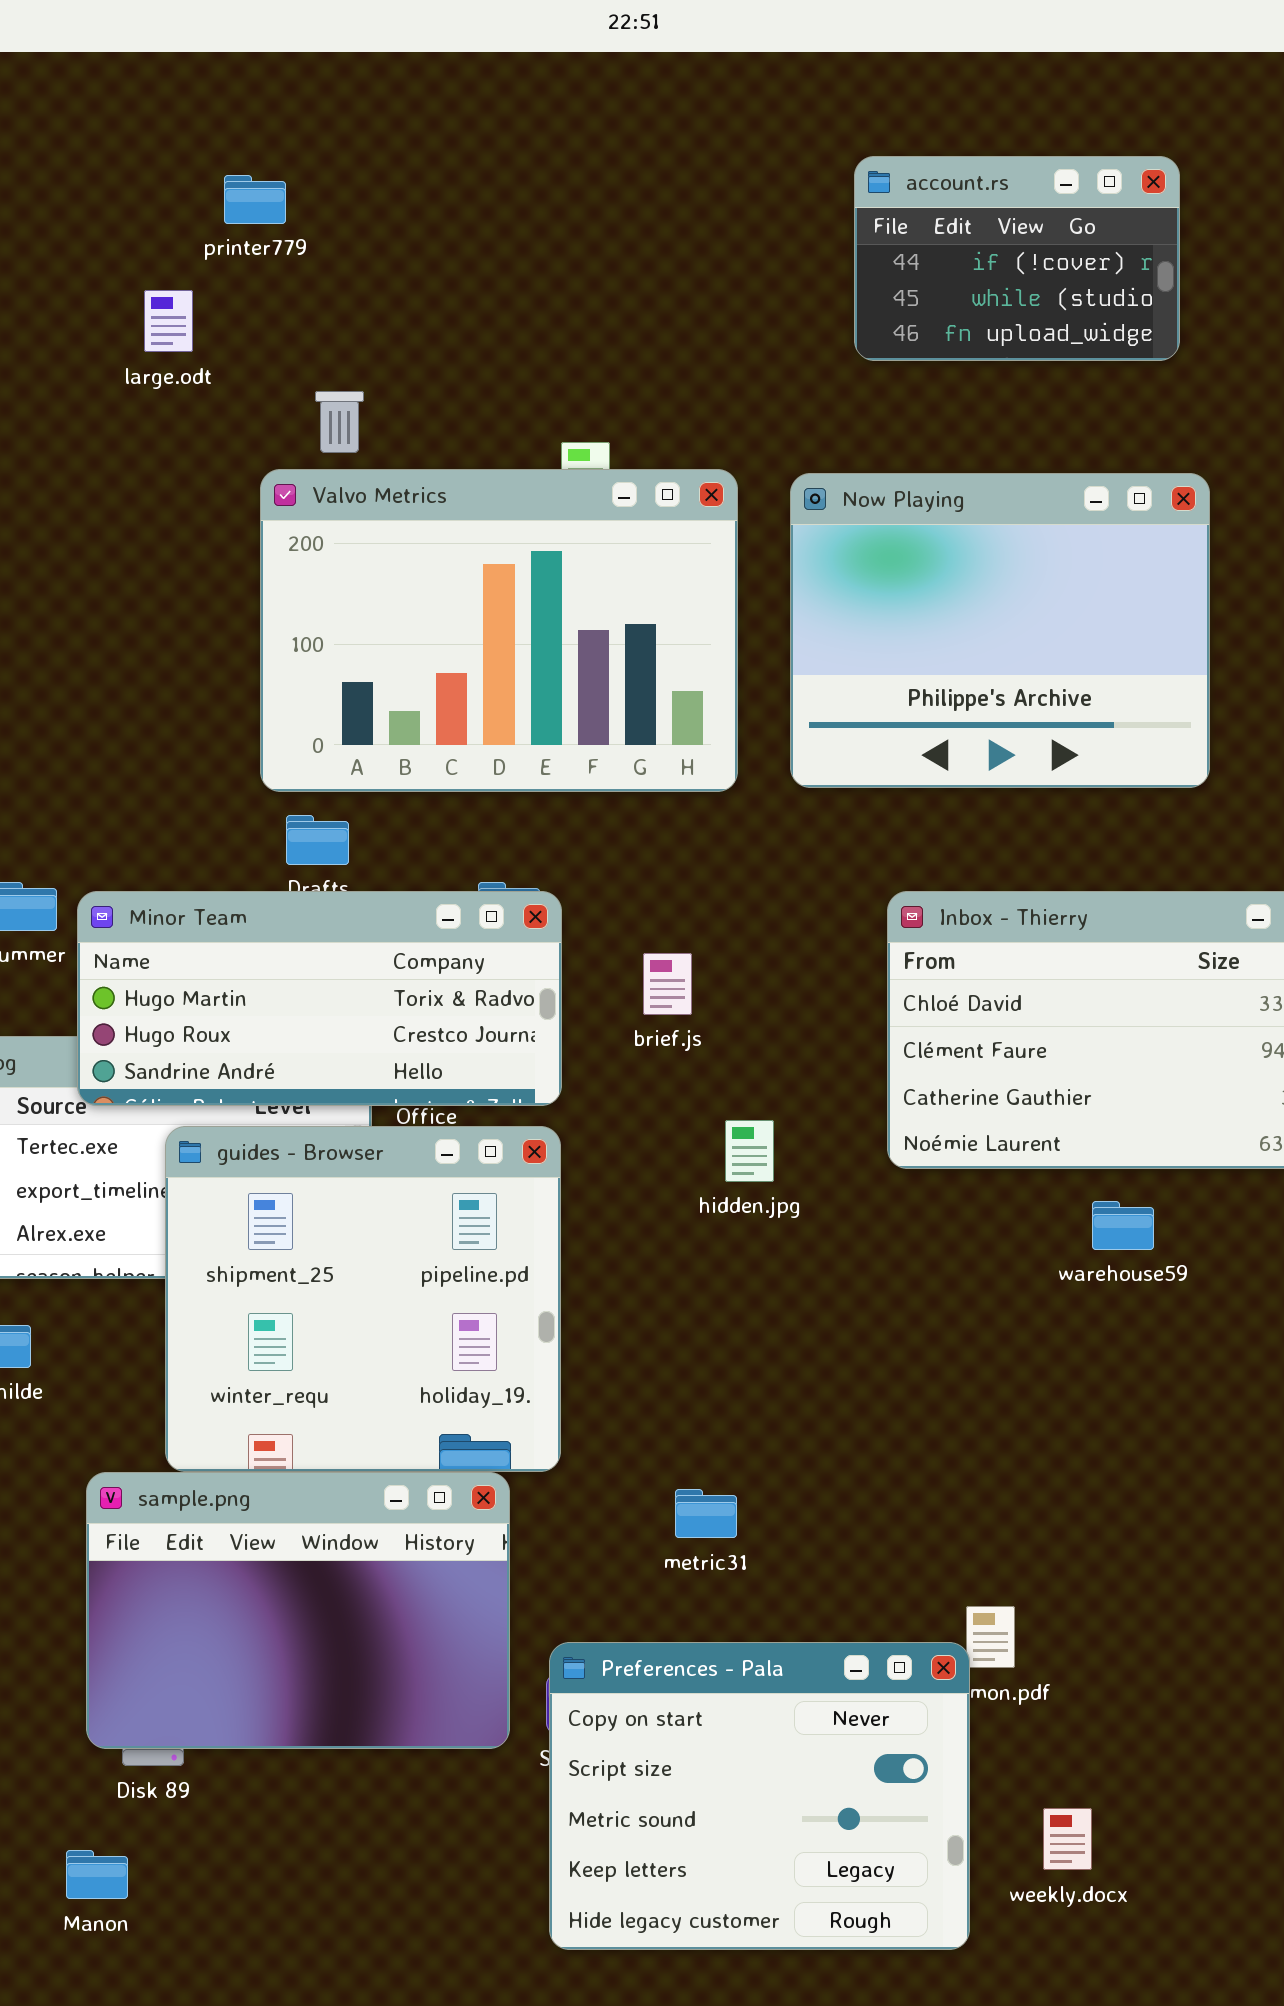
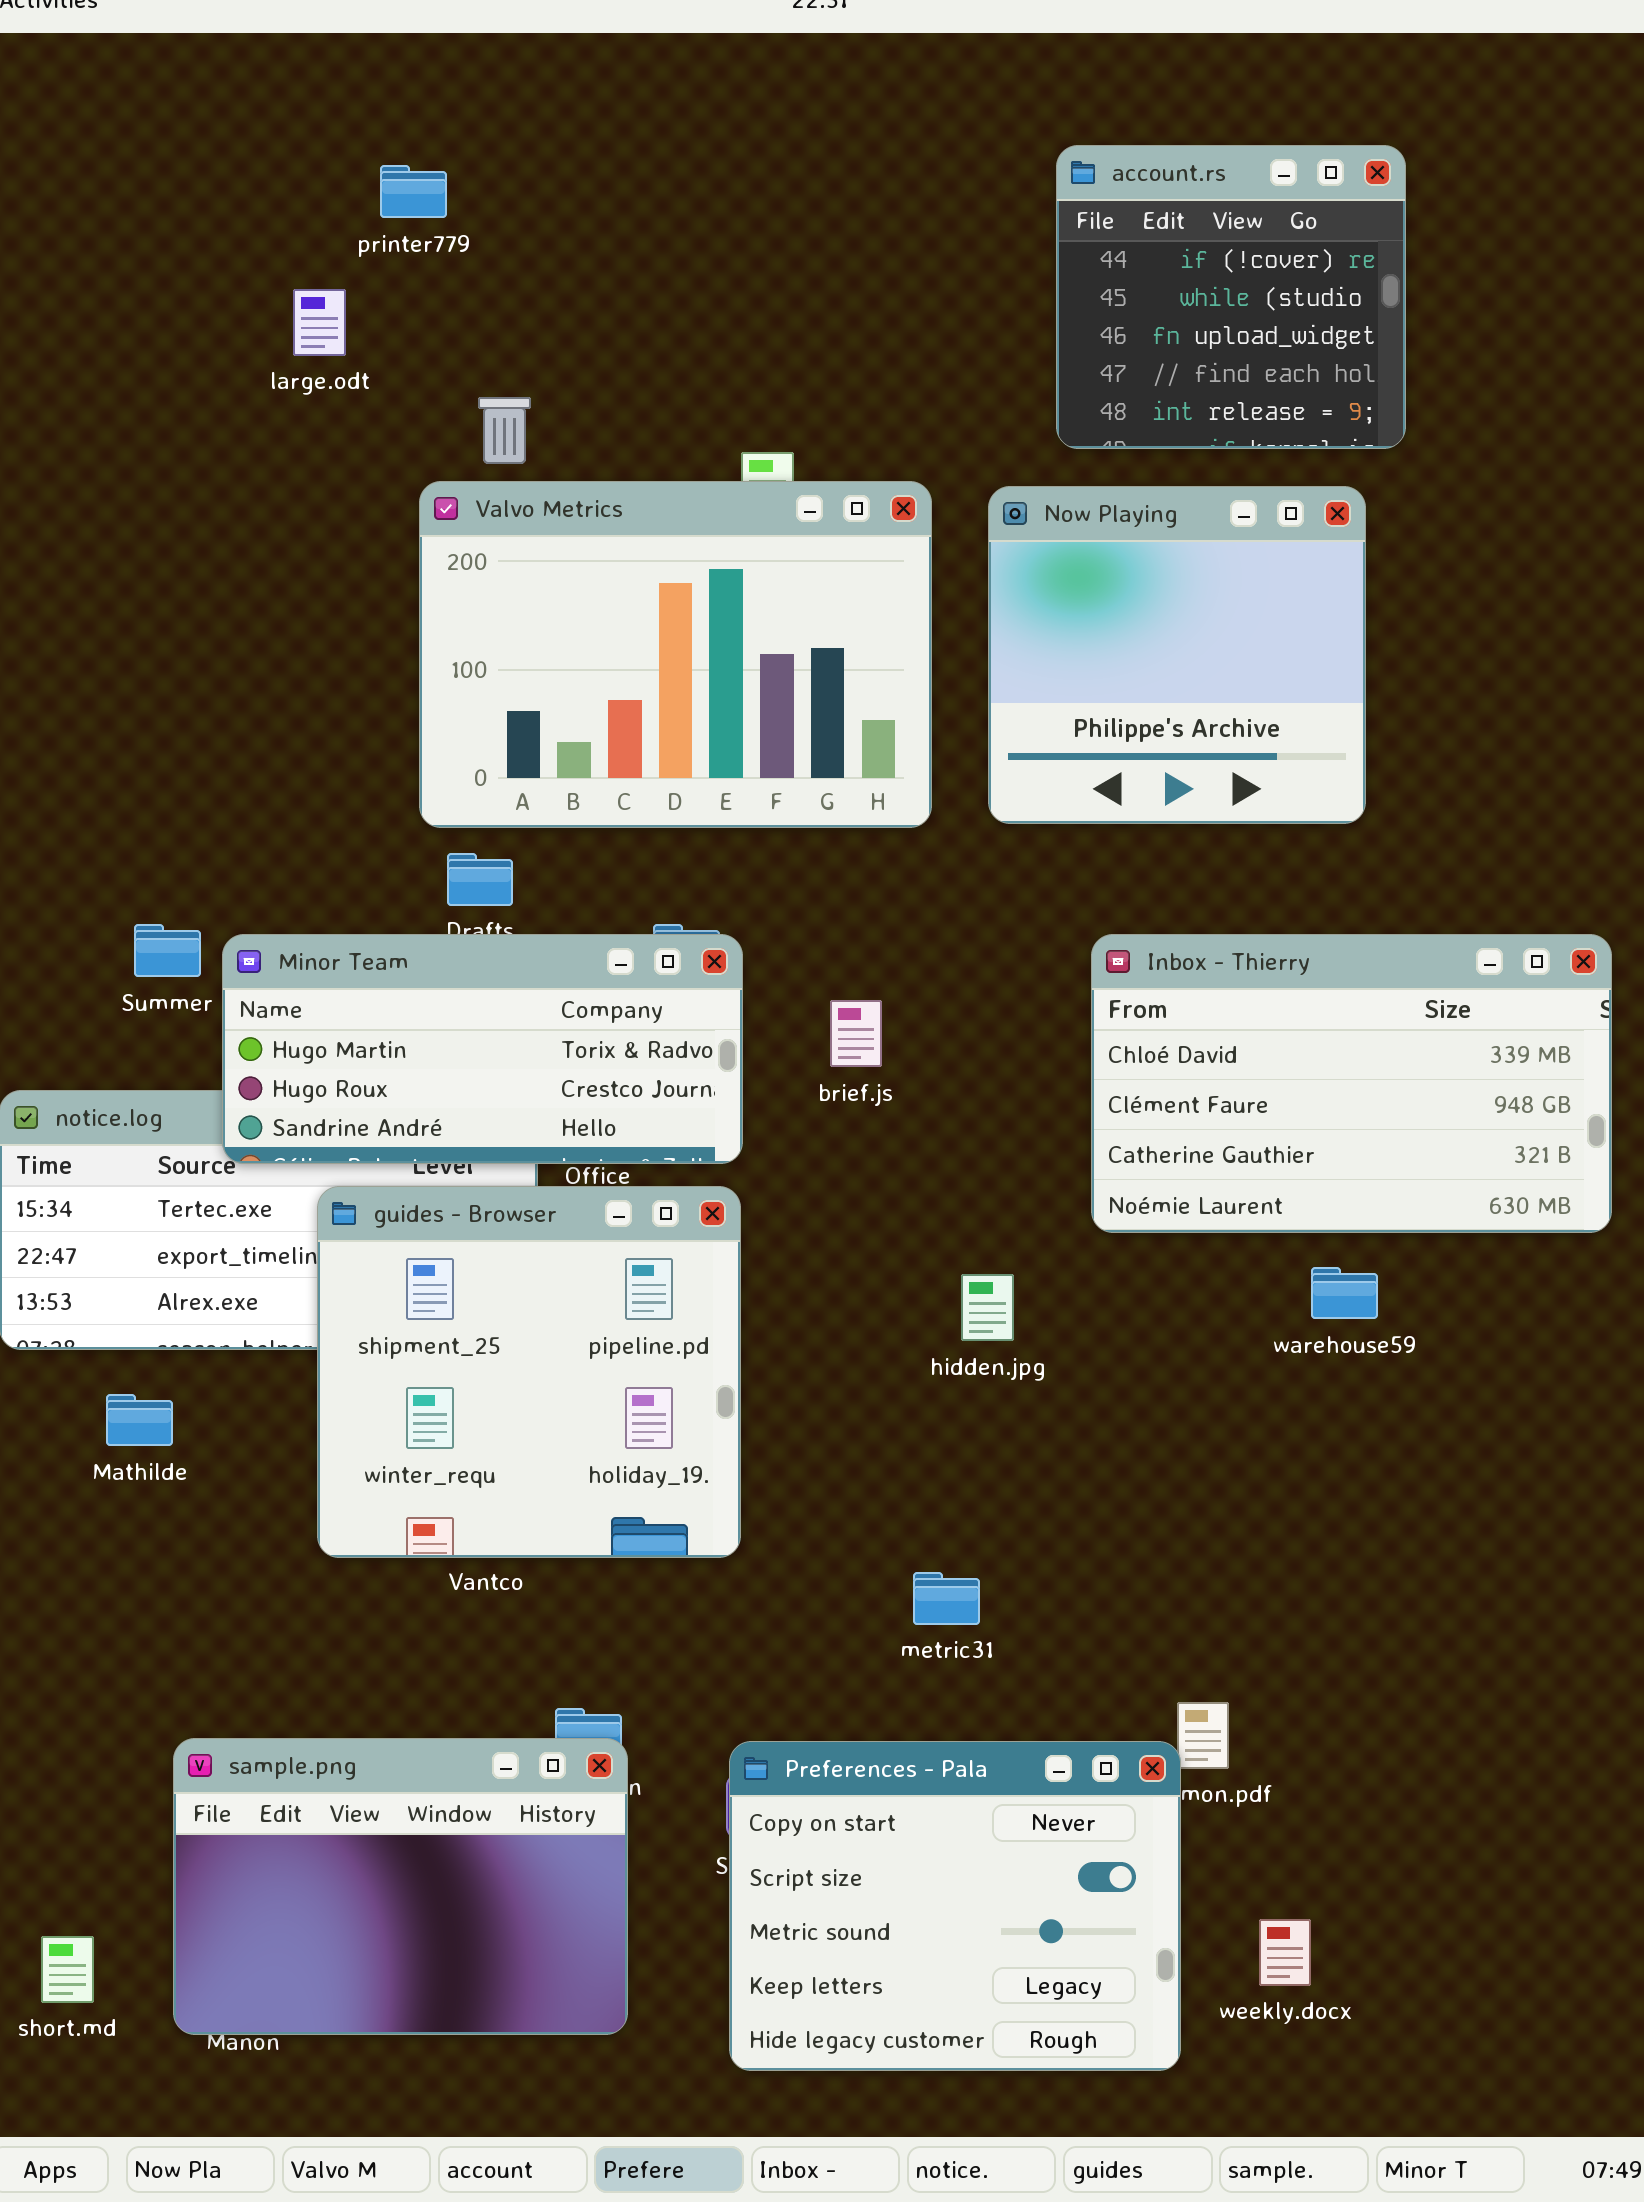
account.rs: [854,156,1180,361] -> [1056,145,1406,449], resized
Now Playing: [790,473,1210,788] -> [988,486,1366,824], resized
hidden.jpg: [725,1120,774,1182] -> [961,1274,1014,1341], moved
sample.png: [86,1472,510,1749] -> [173,1738,628,2035], moved
metric31: [675,1489,737,1538] -> [913,1572,980,1625], moved

